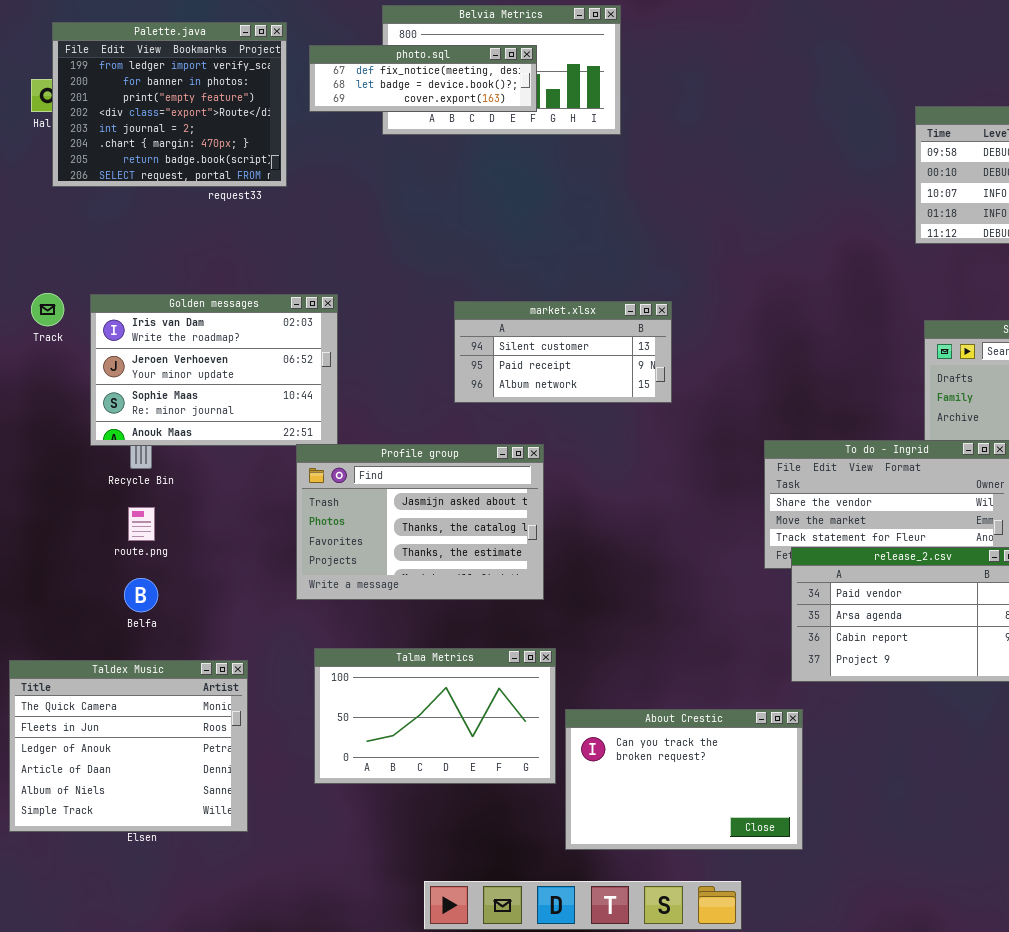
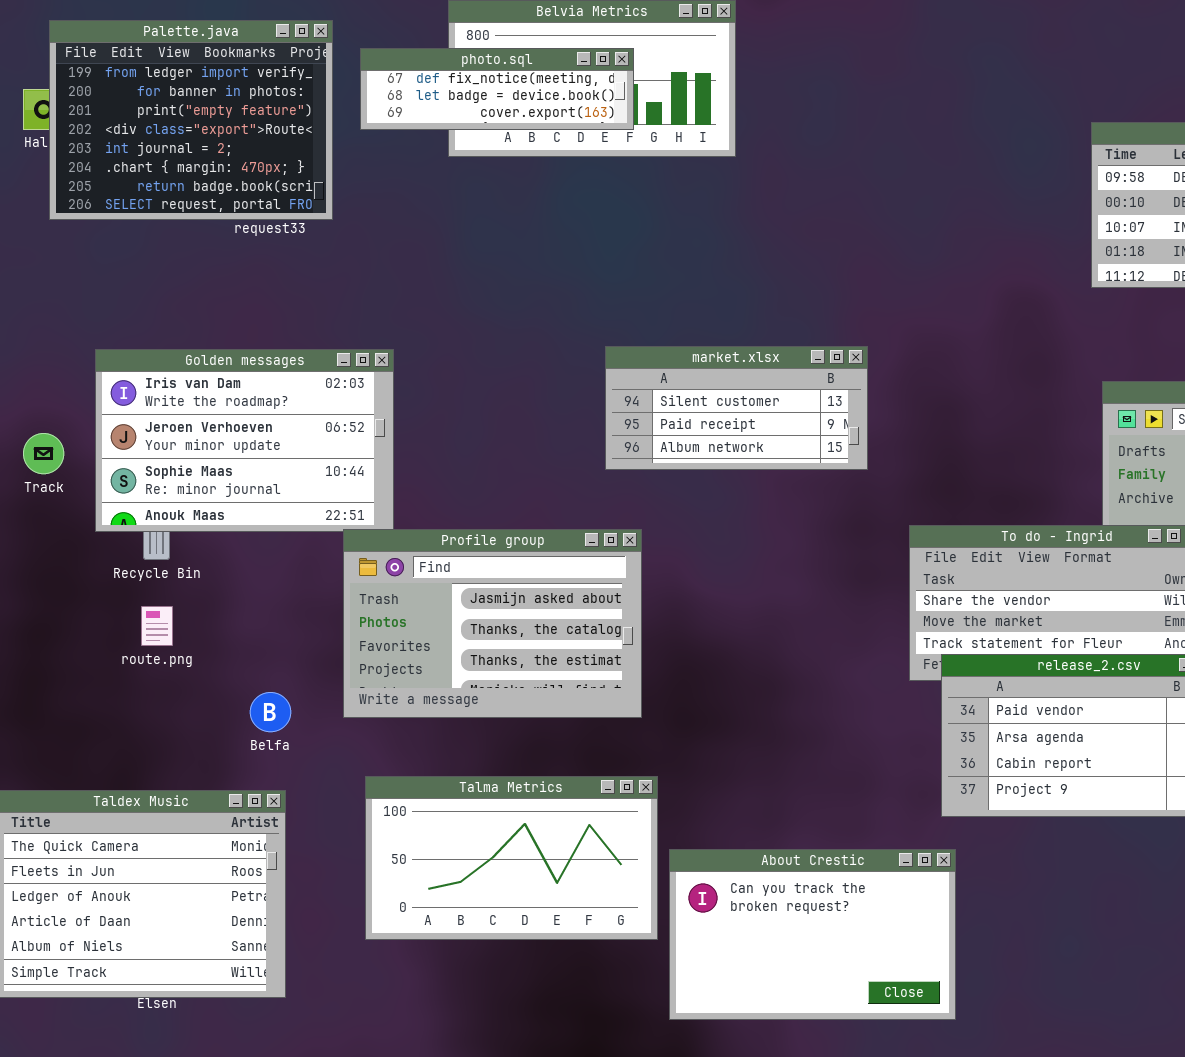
Track: [31,293,64,326] -> [23,433,64,474], moved
market.xlsx: [454,301,672,403] -> [605,346,868,470], moved
Belfa: [124,578,158,612] -> [250,692,291,732], moved

